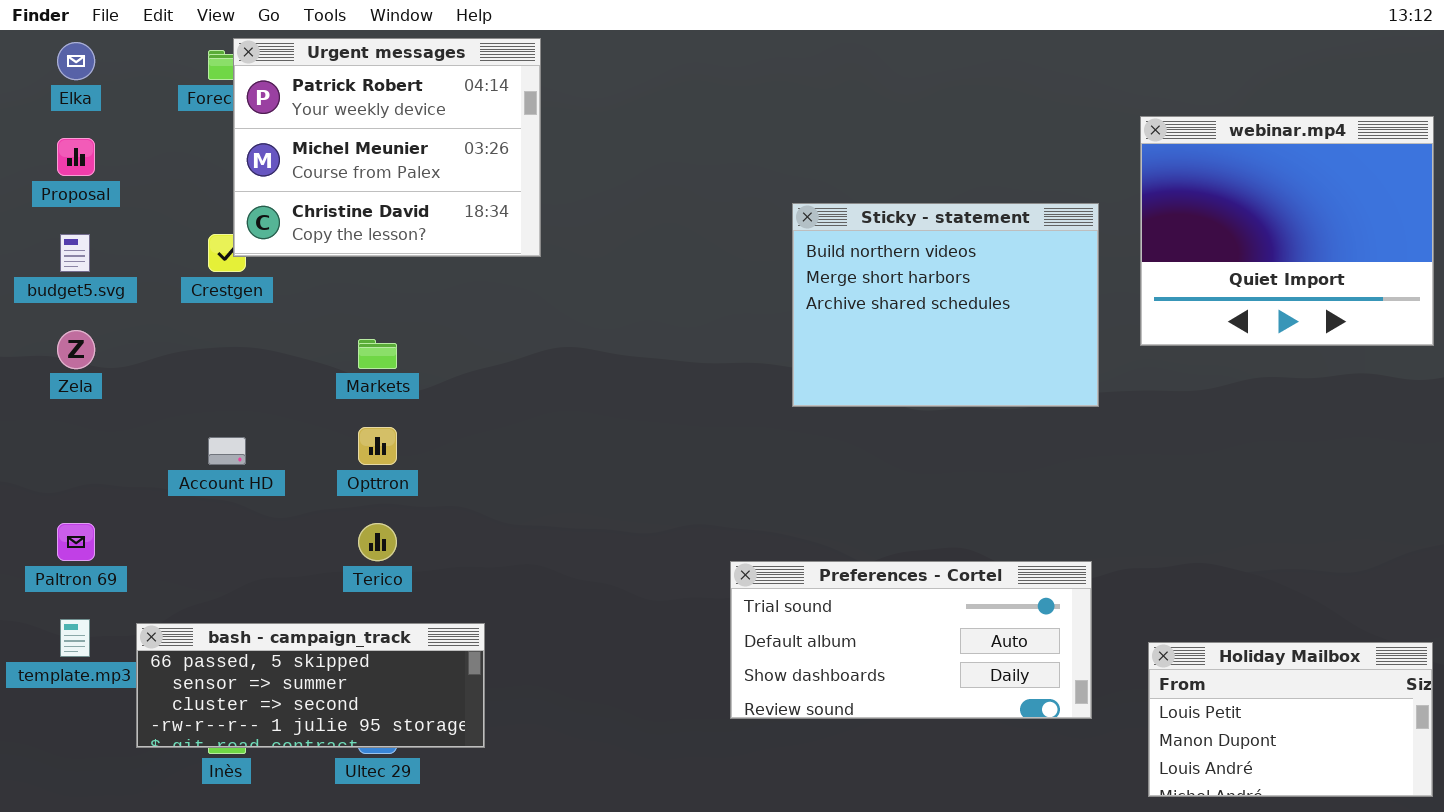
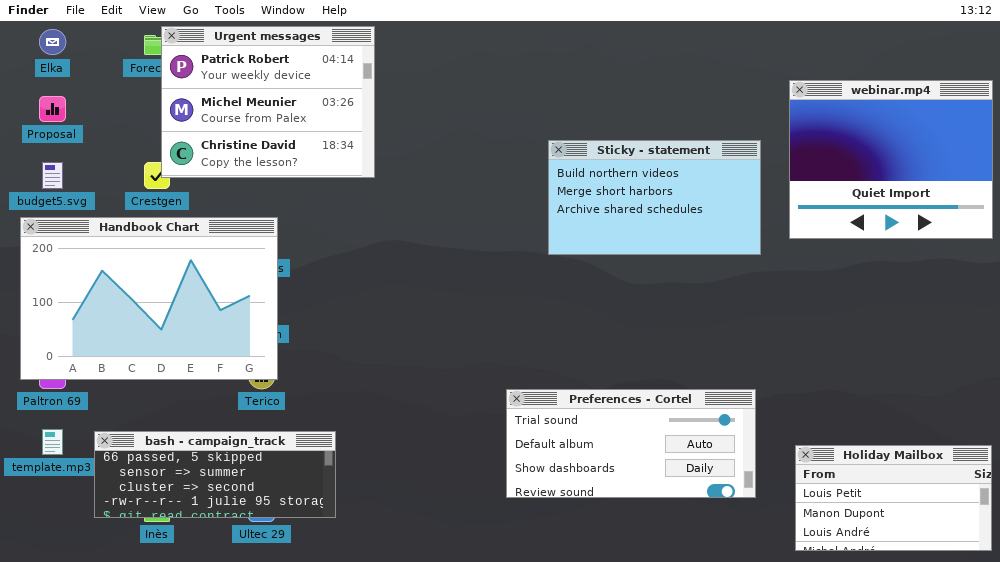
Sticky - statement: [792,203,1099,407] -> [548,140,761,255], resized
Handbook Chart: none -> [20,217,278,380], opened

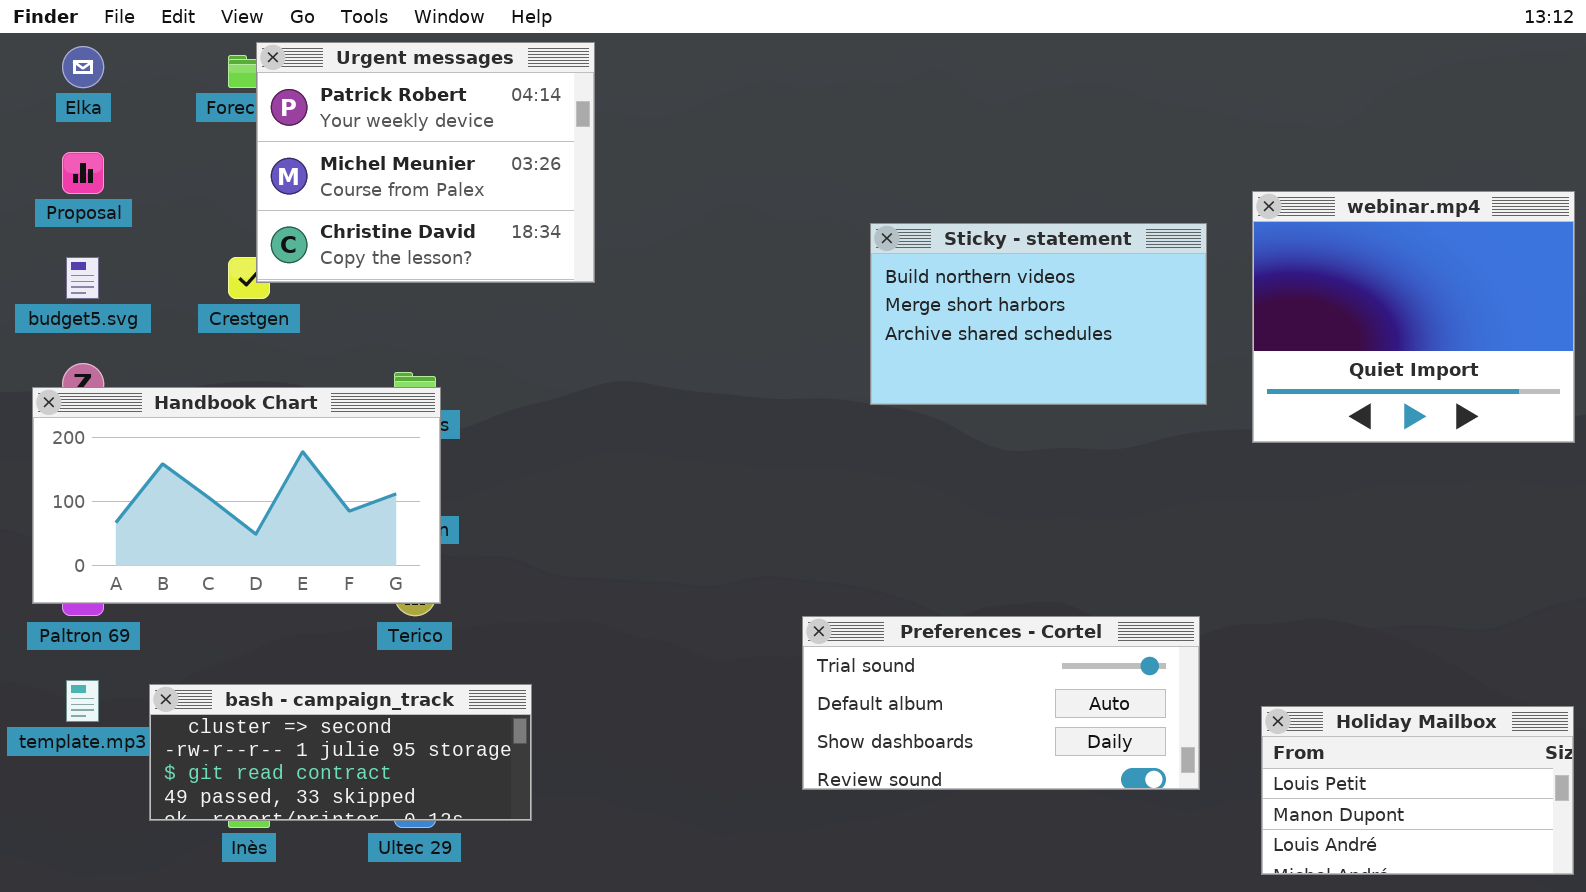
webinar.mp4: [789,80,993,239] -> [1252,191,1575,443], moved
Handbook Chart: [20,217,278,380] -> [32,387,441,604], resized
bash - campaign_track: [94,431,336,518] -> [149,684,532,821], scrolled down 2 rows

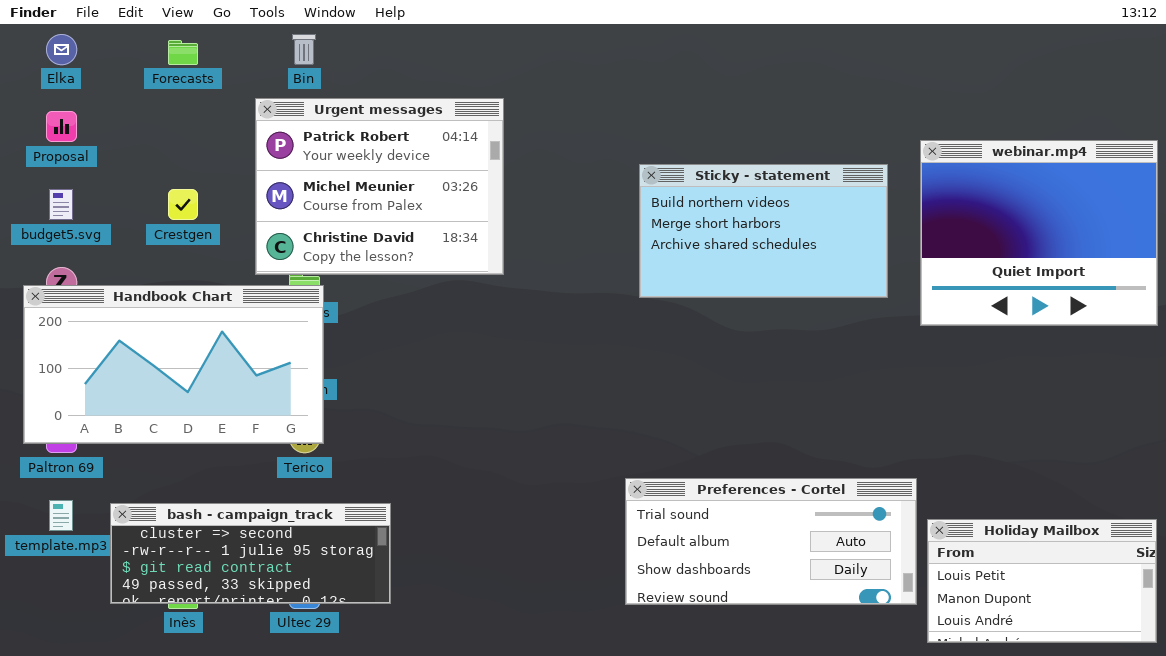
Urgent messages: [256,42,595,283] -> [255,98,504,275], moved
Preferences - Cortel: [802,616,1200,790] -> [625,478,917,605], moved

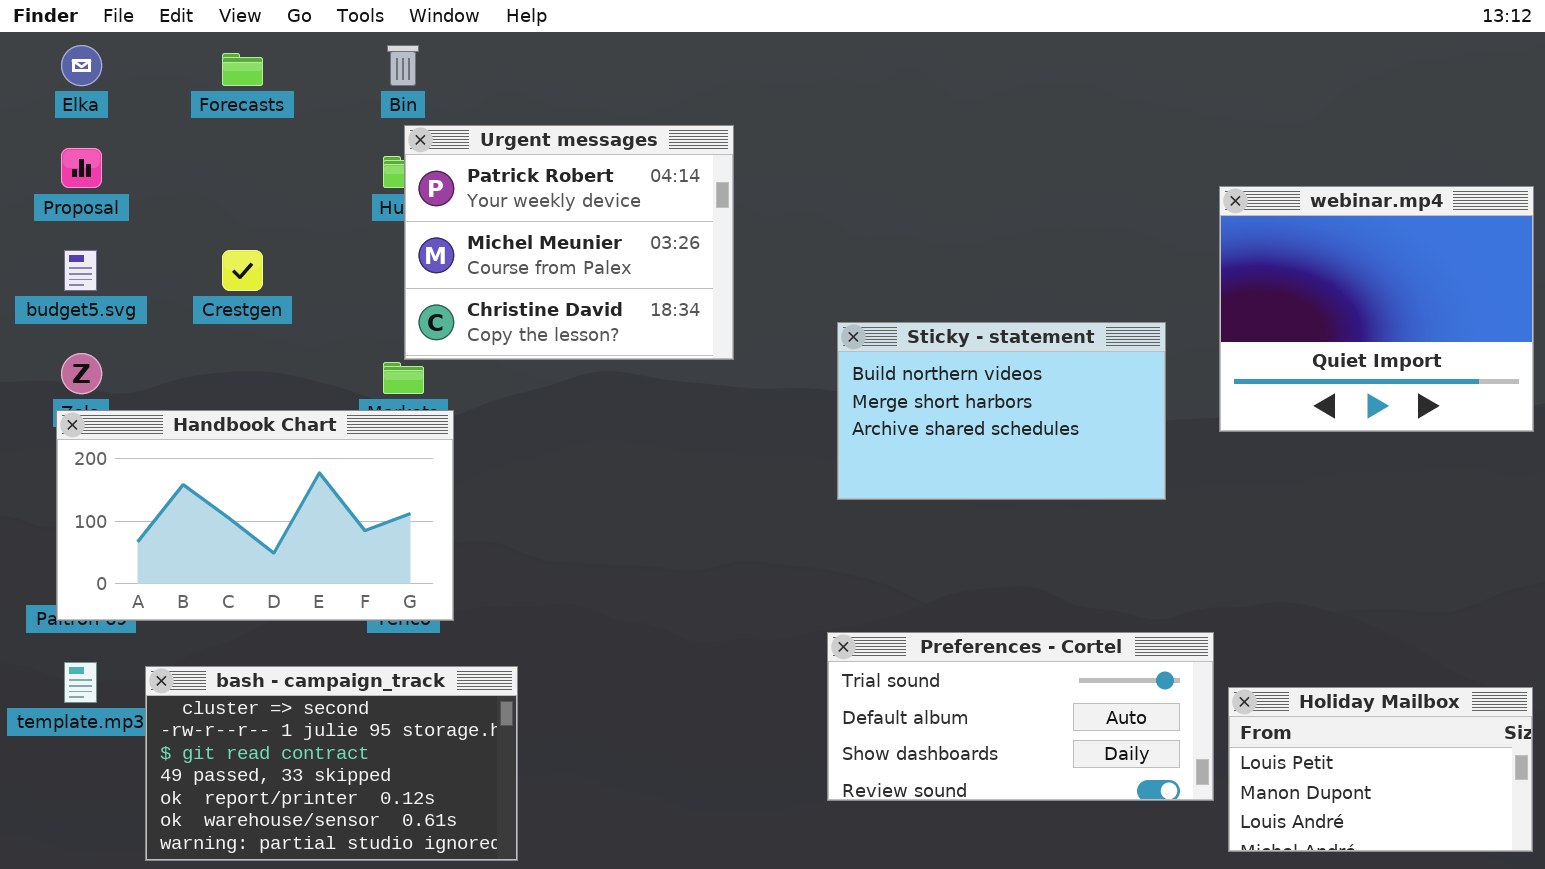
Urgent messages: [255,98,504,275] -> [404,125,734,360], moved
Sticky - statement: [639,164,888,298] -> [837,322,1166,500], moved
Handbook Chart: [23,285,324,444] -> [56,410,454,621], moved
bash - campaign_track: [110,503,391,604] -> [145,666,518,861], resized

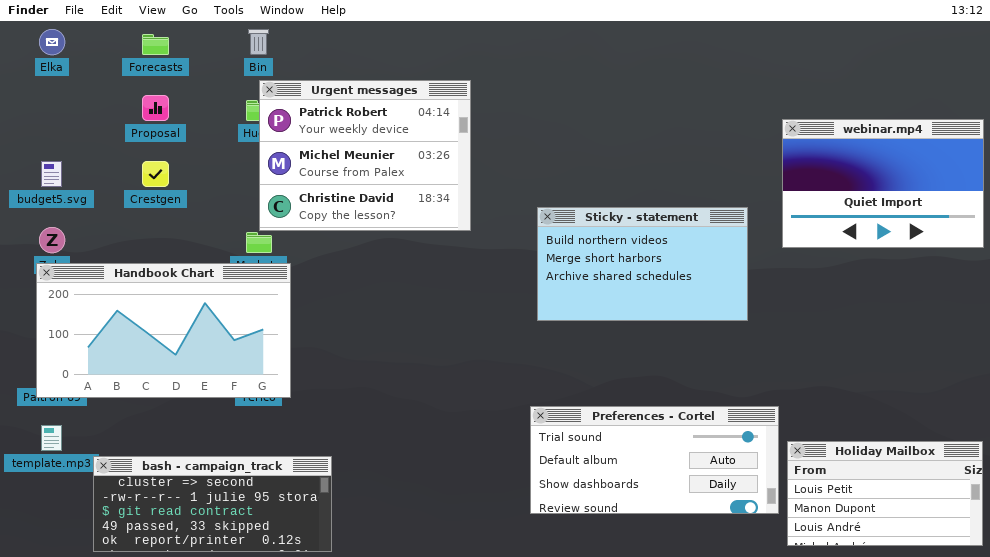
Proposal: [61,148,102,188] -> [142,95,169,121], moved
webinar.mp4: [1219,186,1534,432] -> [782,119,984,248], resized
bash - campaign_track: [145,666,518,861] -> [93,456,332,552], resized

